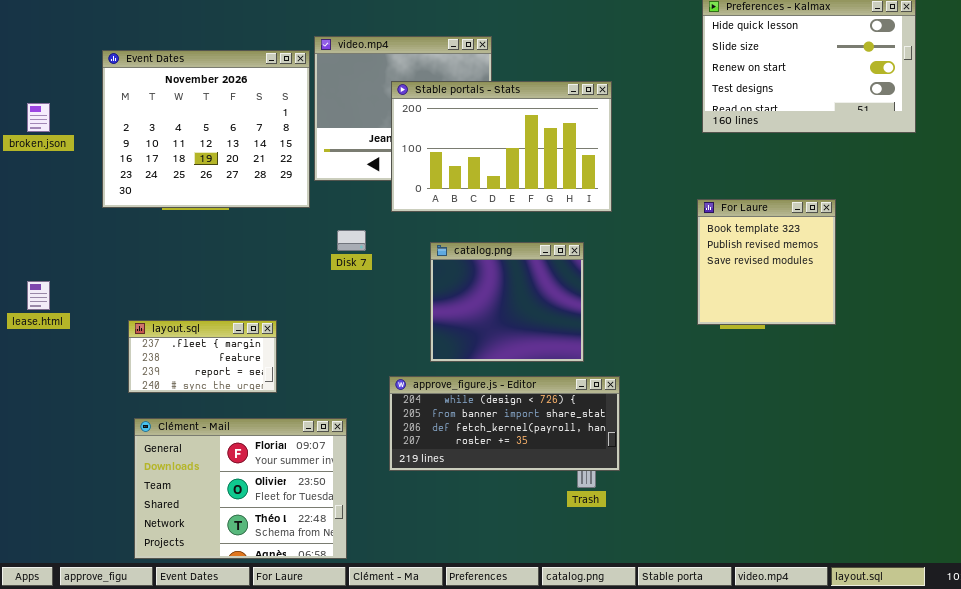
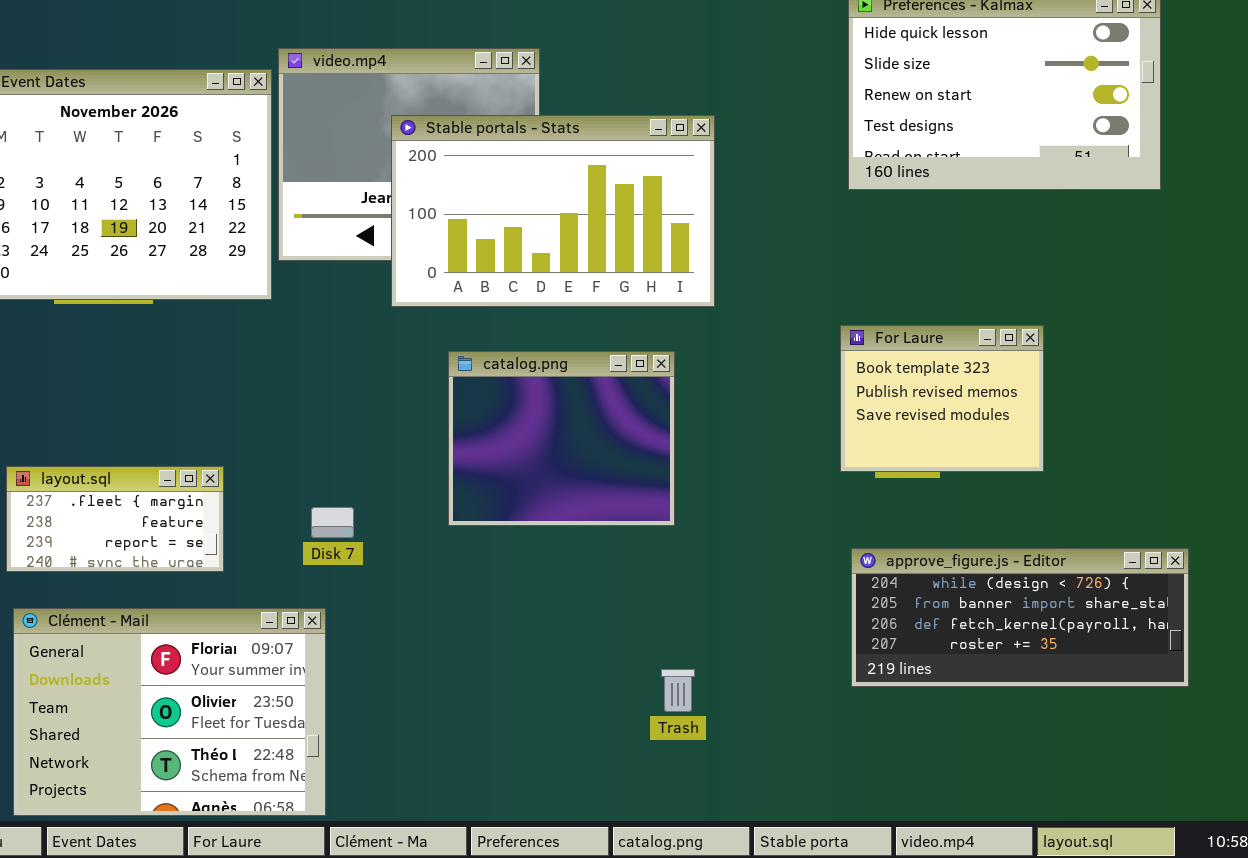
For Laure: [697,199,836,325] -> [840,325,1044,472], resized
Disk 7: [337,230,366,251] -> [311,507,354,538], moved
approve_figure.js - Editor: [389,376,620,471] -> [851,548,1189,687], moved

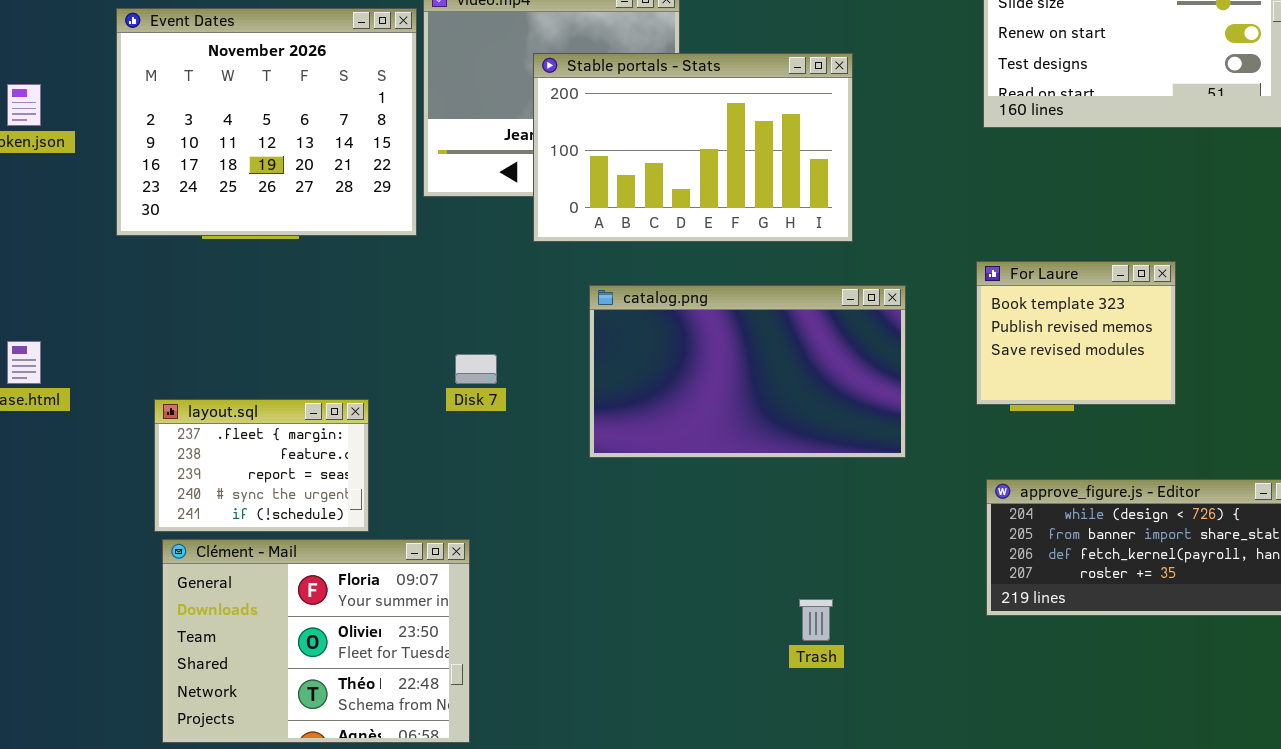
catalog.png: [448,351,675,526] -> [589,285,906,458], resized
layout.sql: [6,466,224,572] -> [154,399,369,532], resized
Disk 7: [311,507,354,538] -> [455,354,497,384], moved

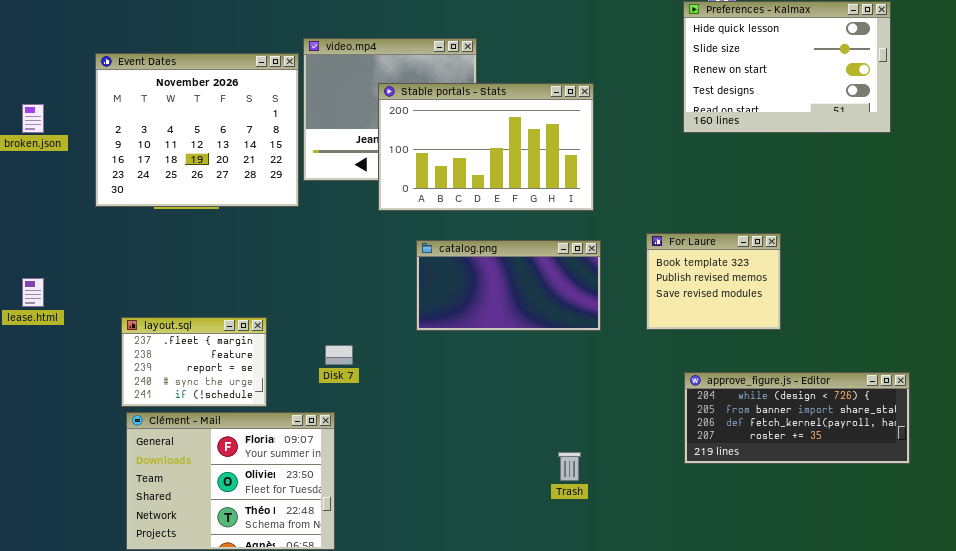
For Laure: [976,261,1176,405] -> [646,233,781,330], moved
catalog.png: [589,285,906,458] -> [416,240,601,331], resized
Disk 7: [455,354,497,384] -> [325,345,353,365], moved

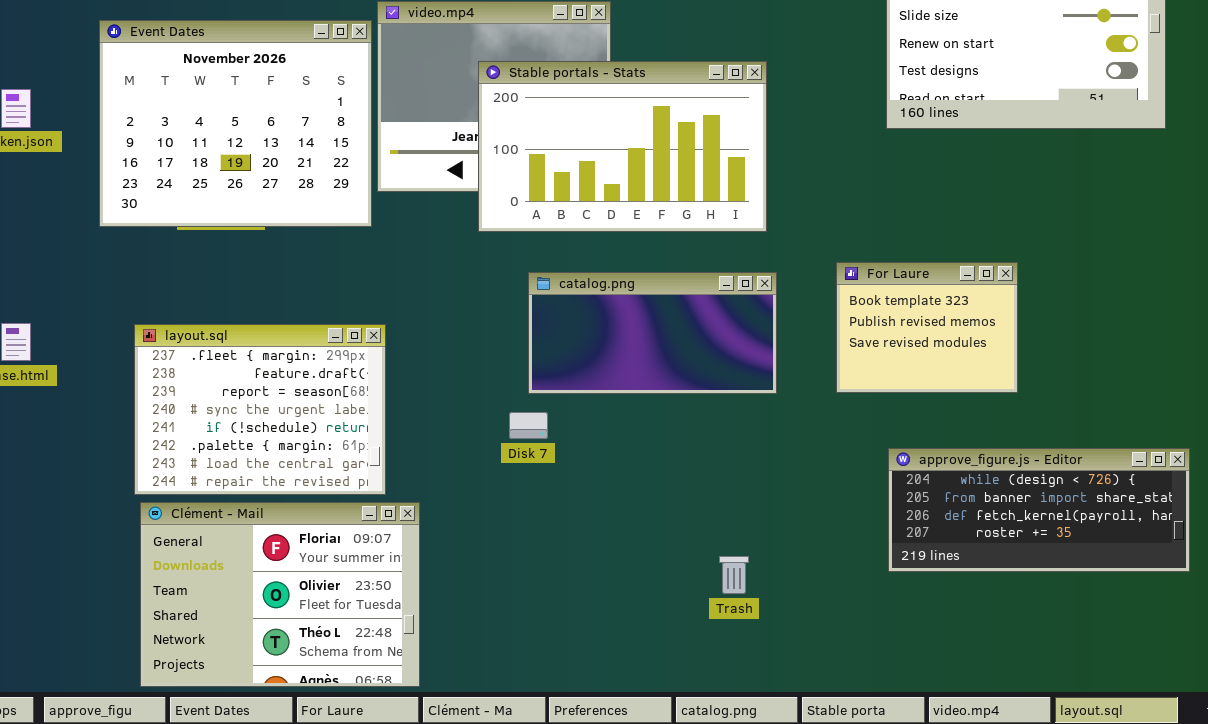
layout.sql: [121,317,267,407] -> [134,324,386,495], resized
Disk 7: [325,345,353,365] -> [509,412,548,439], moved

